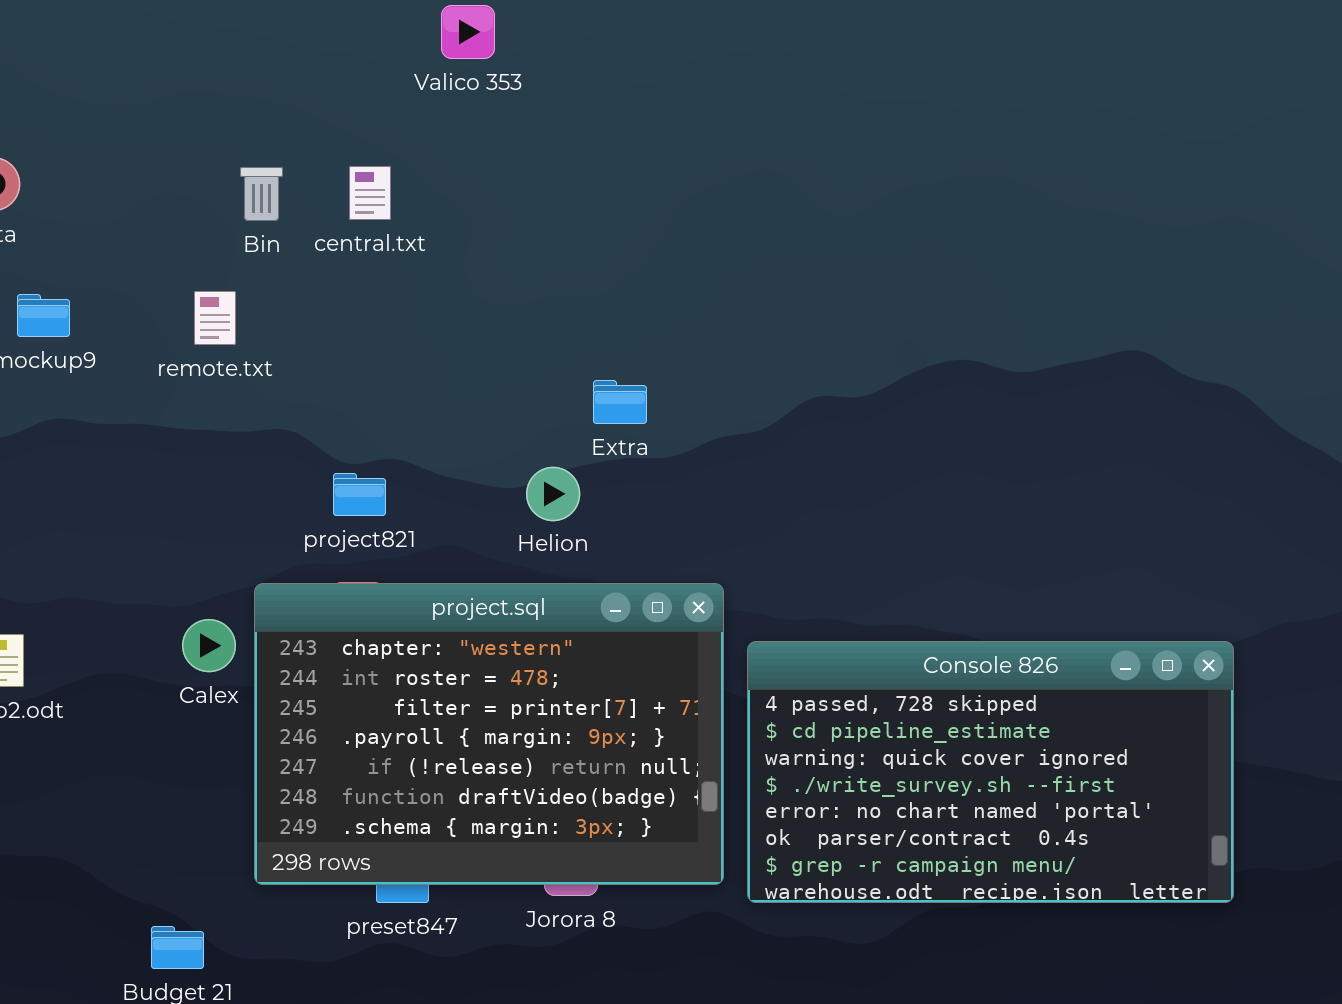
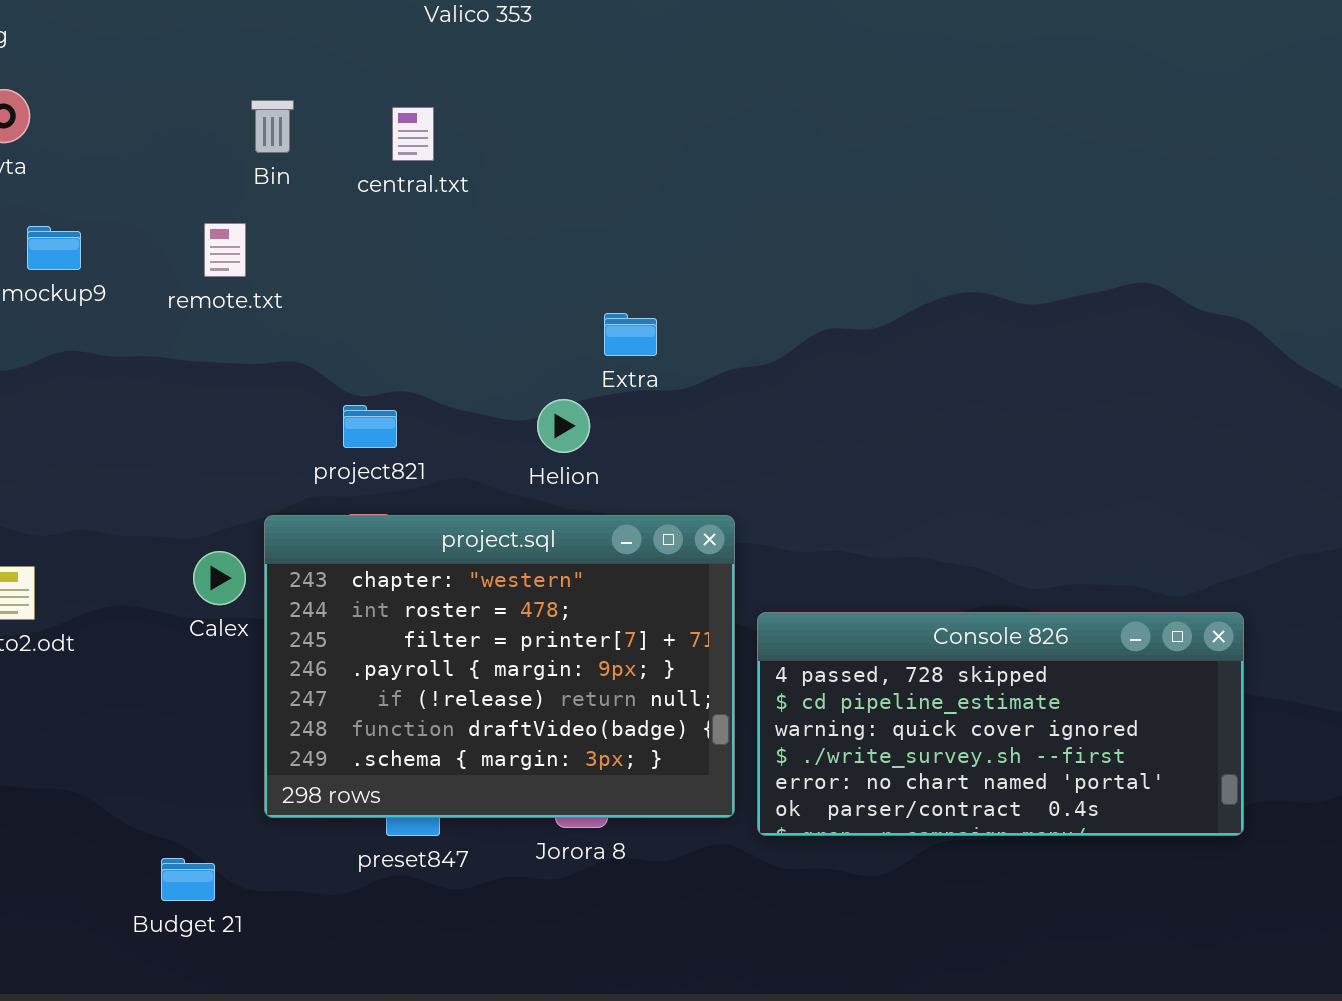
central.txt: [349,166,391,220] -> [392,107,434,161], moved
Console 826: [747,641,1234,903] -> [757,612,1244,836], resized

